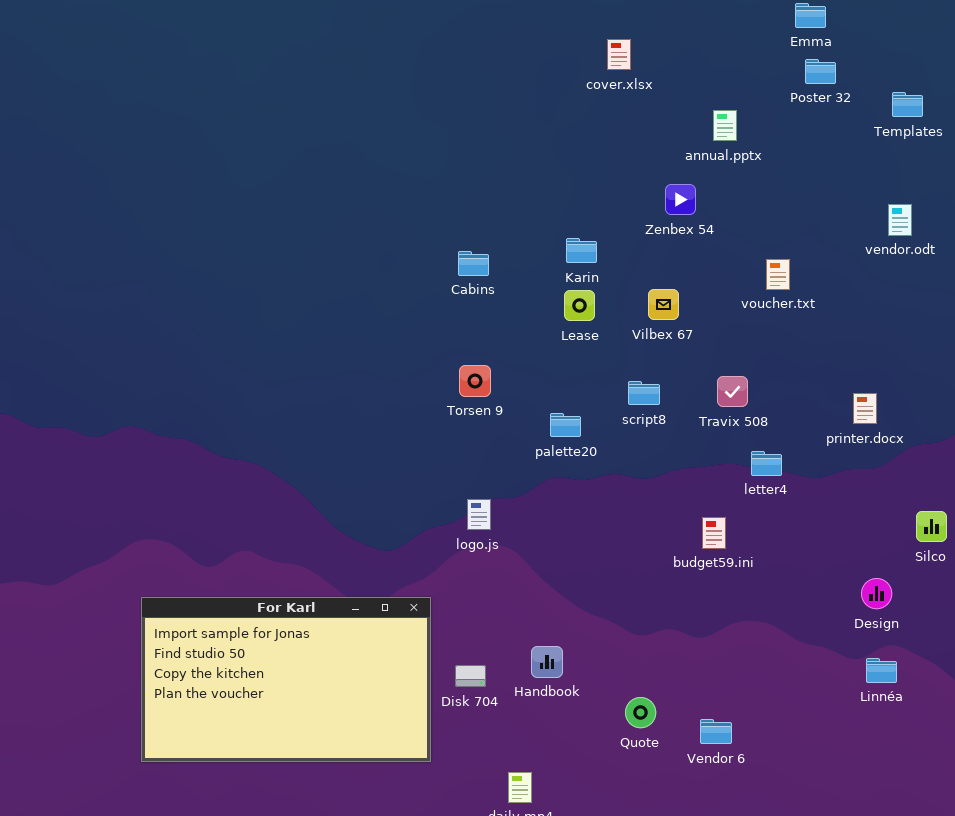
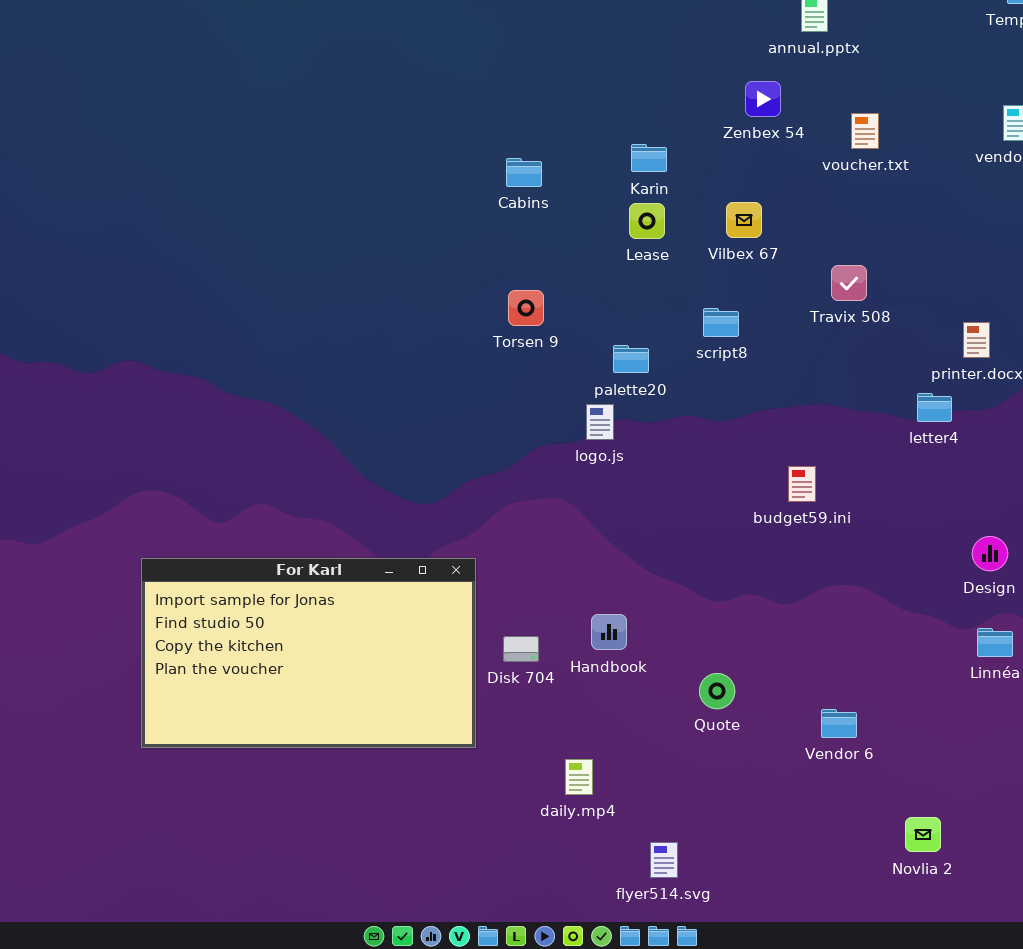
voucher.txt: [766,259,790,290] -> [851,113,879,149], moved
Travix 508: [717,376,748,407] -> [831,265,867,301], moved
letter4: [751,451,782,476] -> [917,393,952,422], moved
logo.js: [467,499,491,530] -> [586,404,614,440], moved
Vendor 6: [700,719,732,744] -> [821,709,857,738], moved

